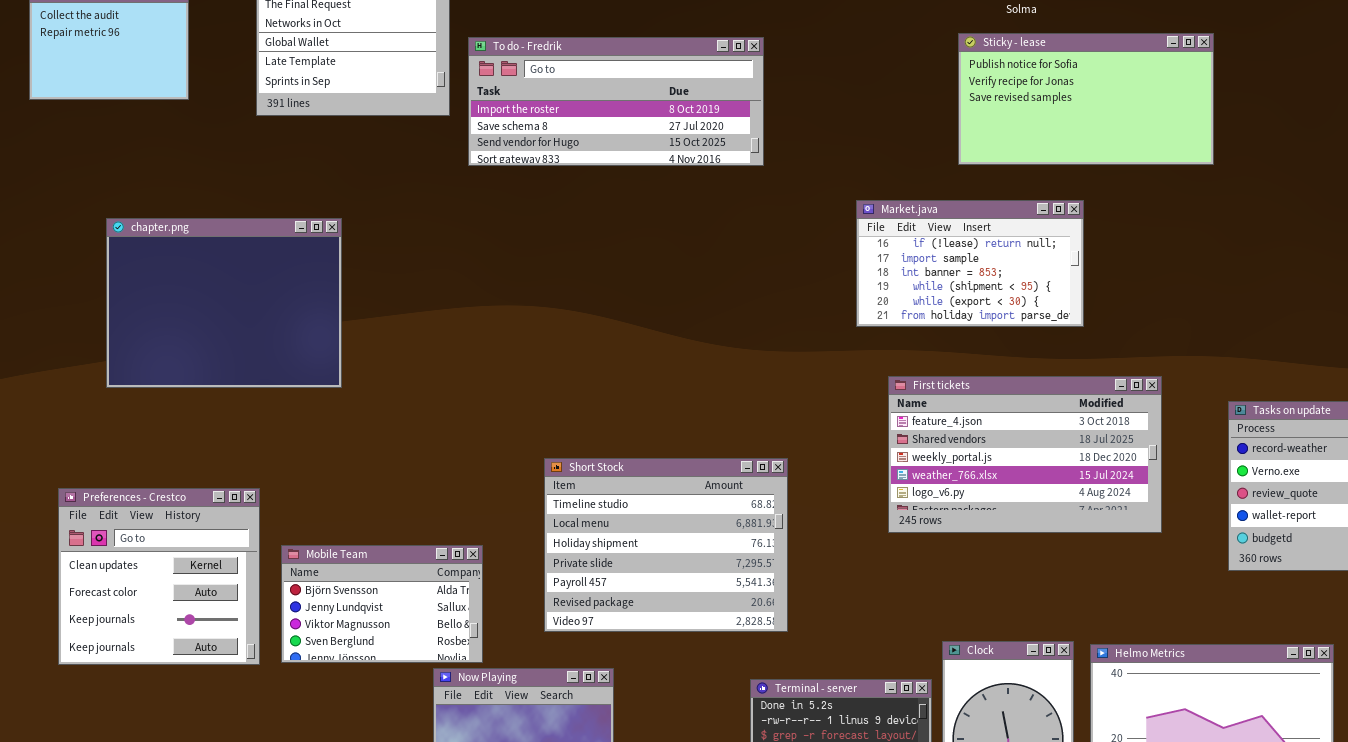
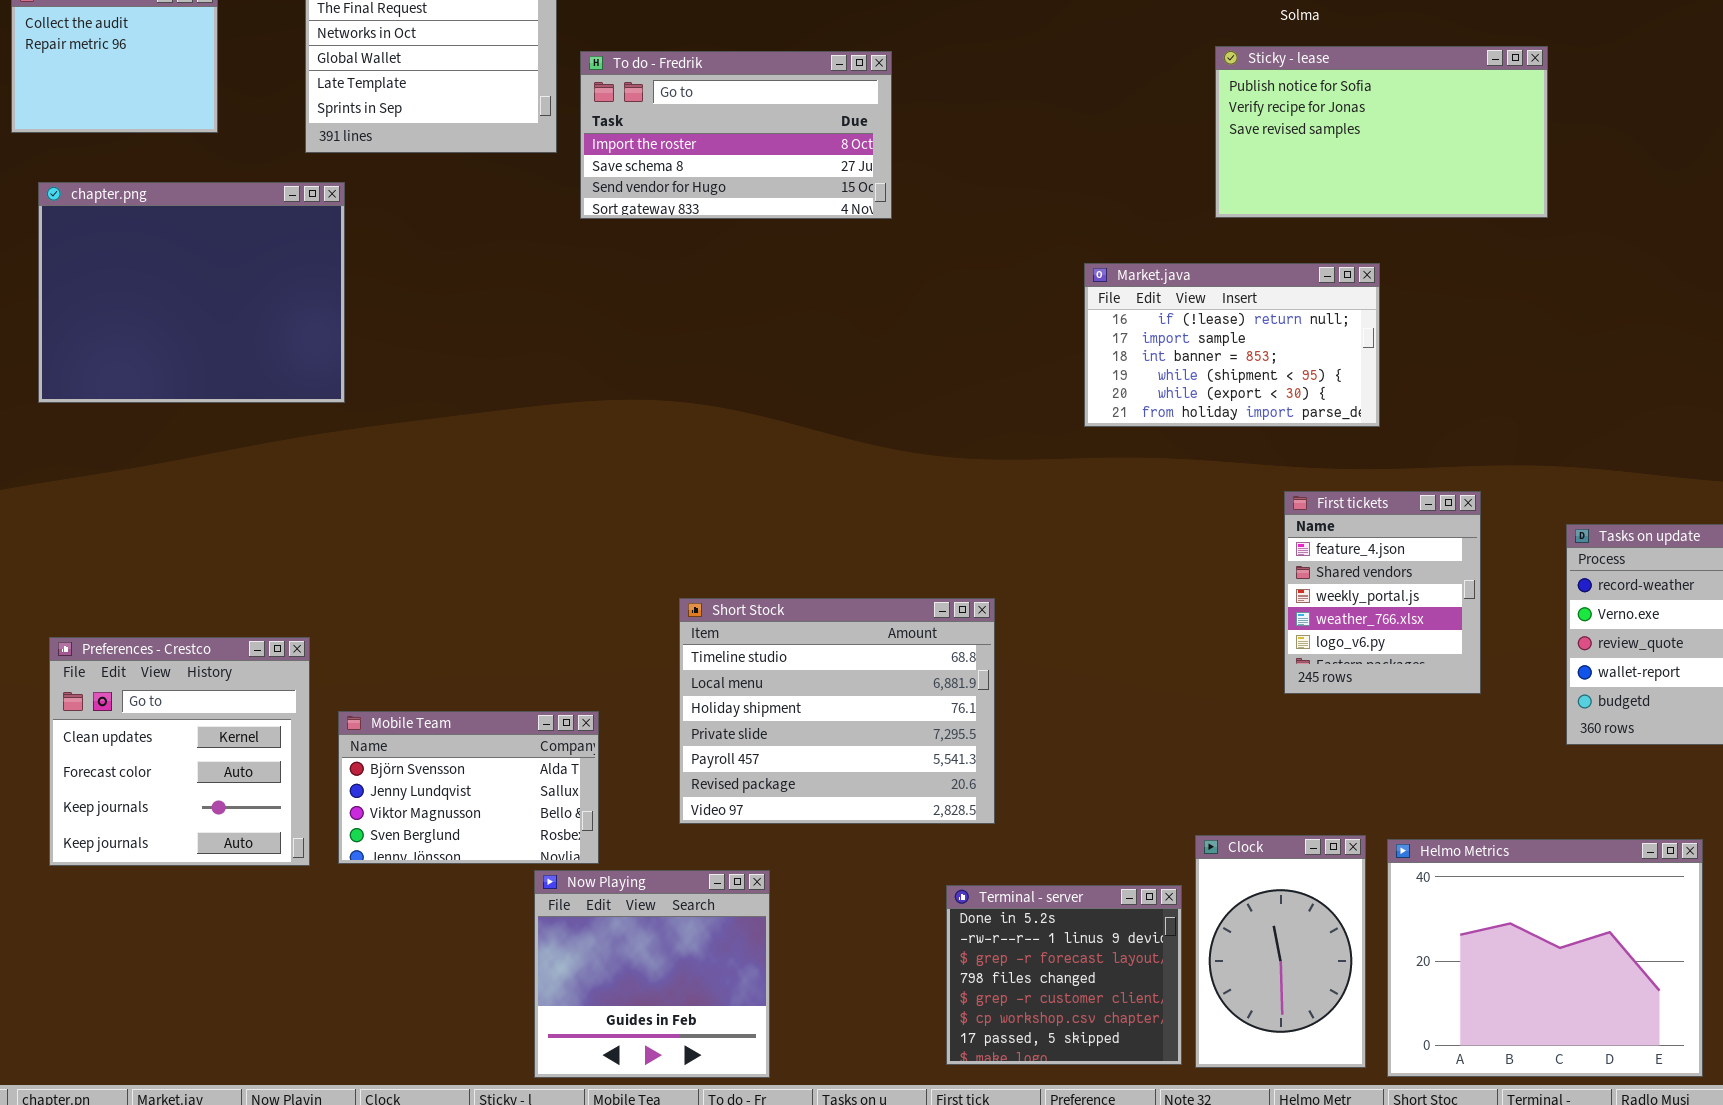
To do - Fredrik: [468,37,764,166] -> [580,51,892,219], resized
chapter.png: [106,218,342,388] -> [38,182,345,403], moved
First tickets: [888,376,1162,533] -> [1284,491,1481,694], resized

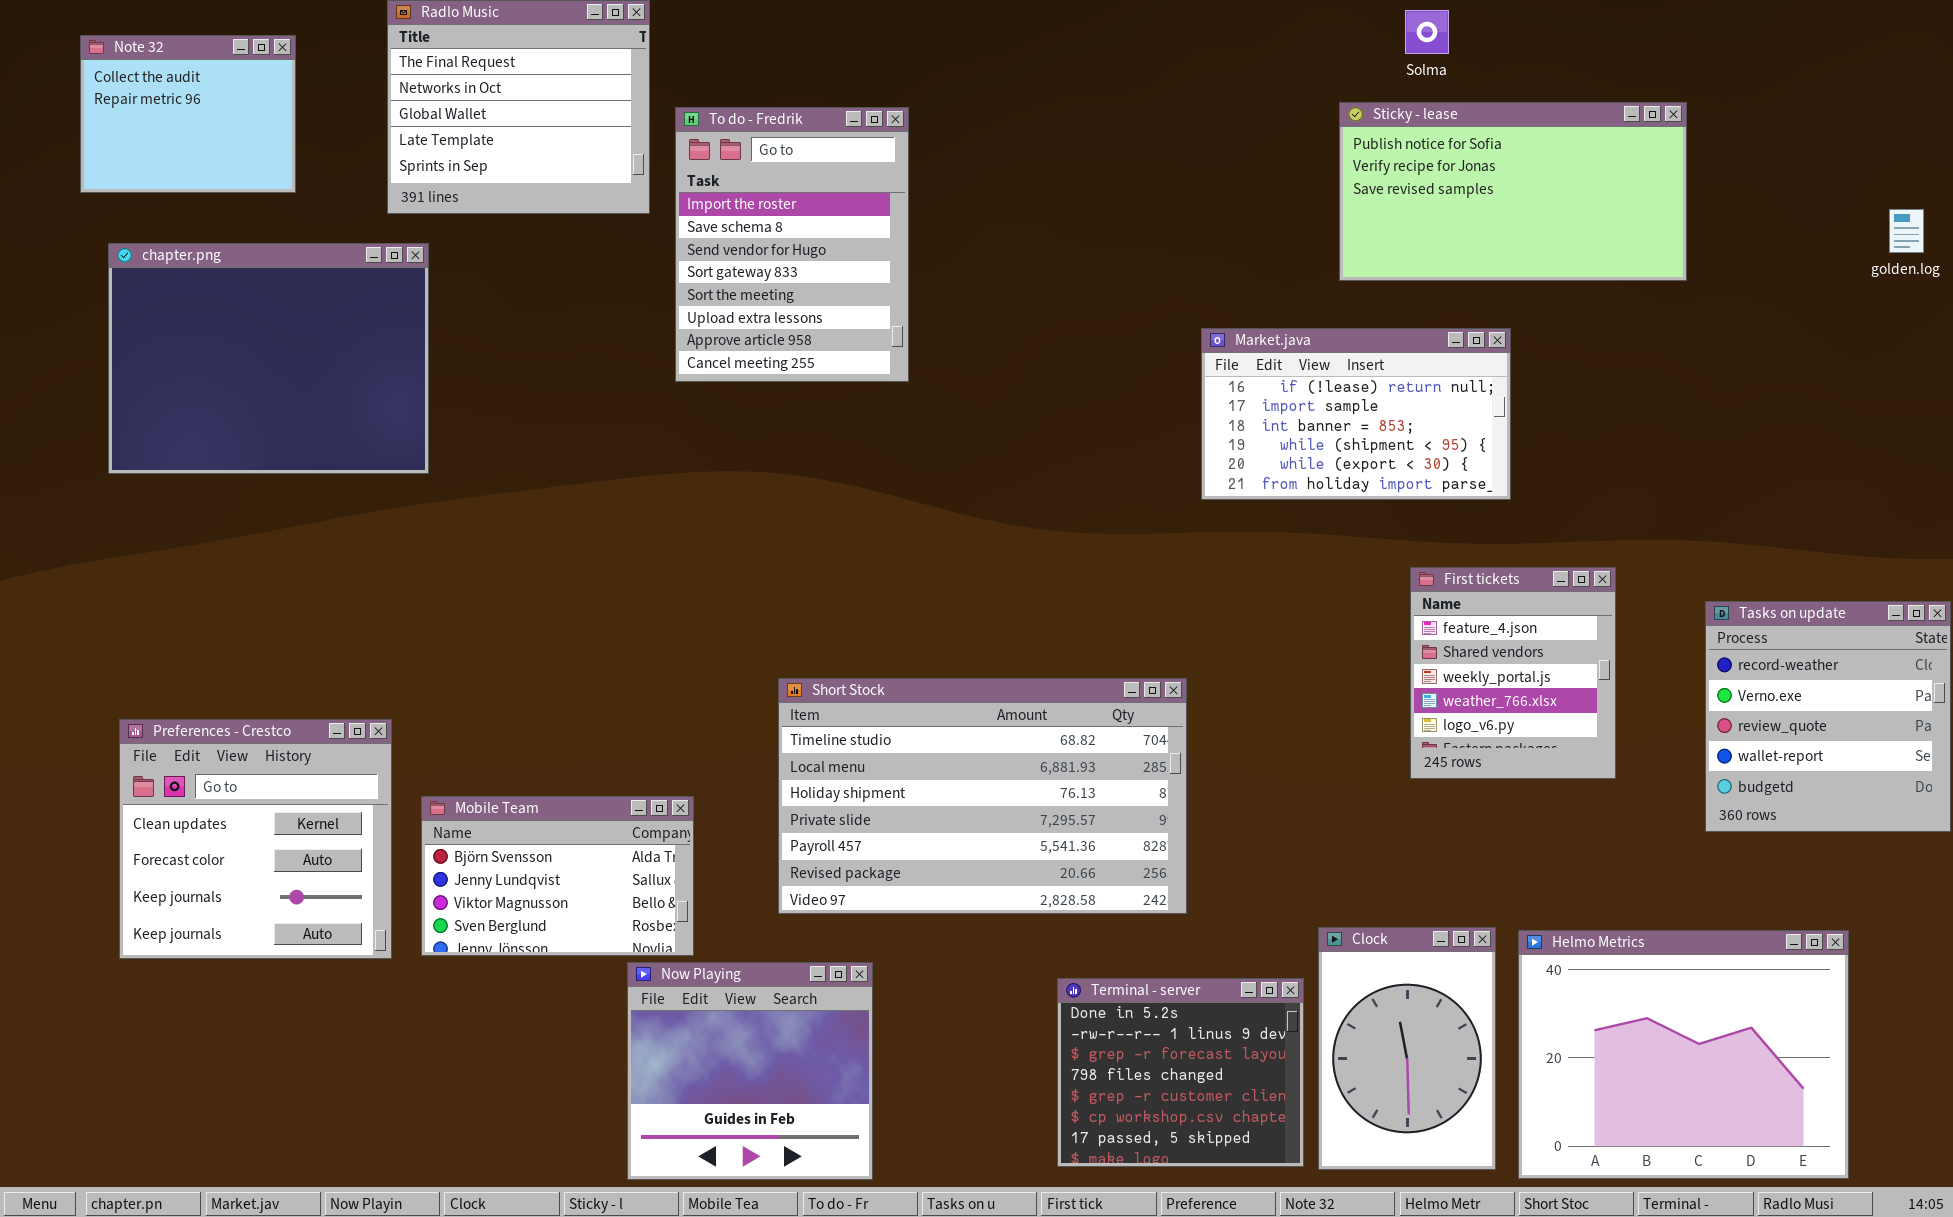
To do - Fredrik: [580,51,892,219] -> [675,107,909,382], resized
Short Stock: [679,598,995,824] -> [778,678,1187,914], resized

